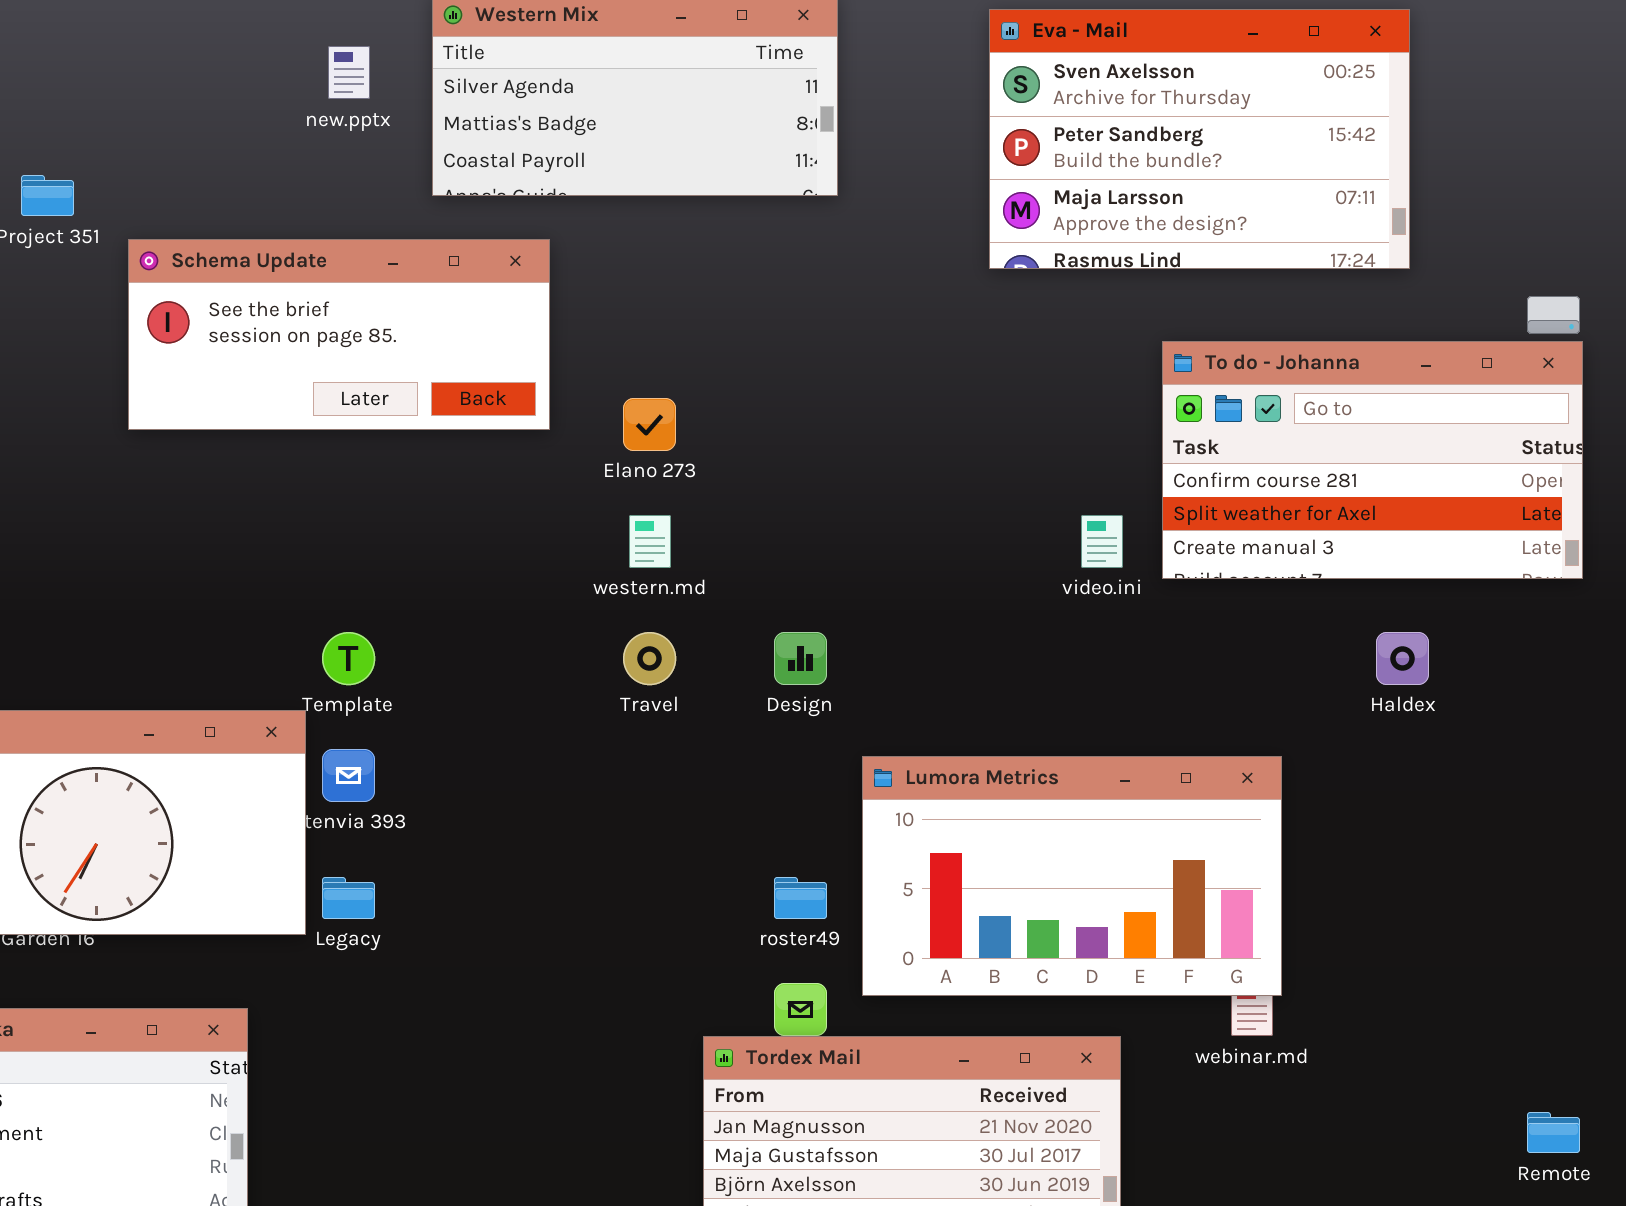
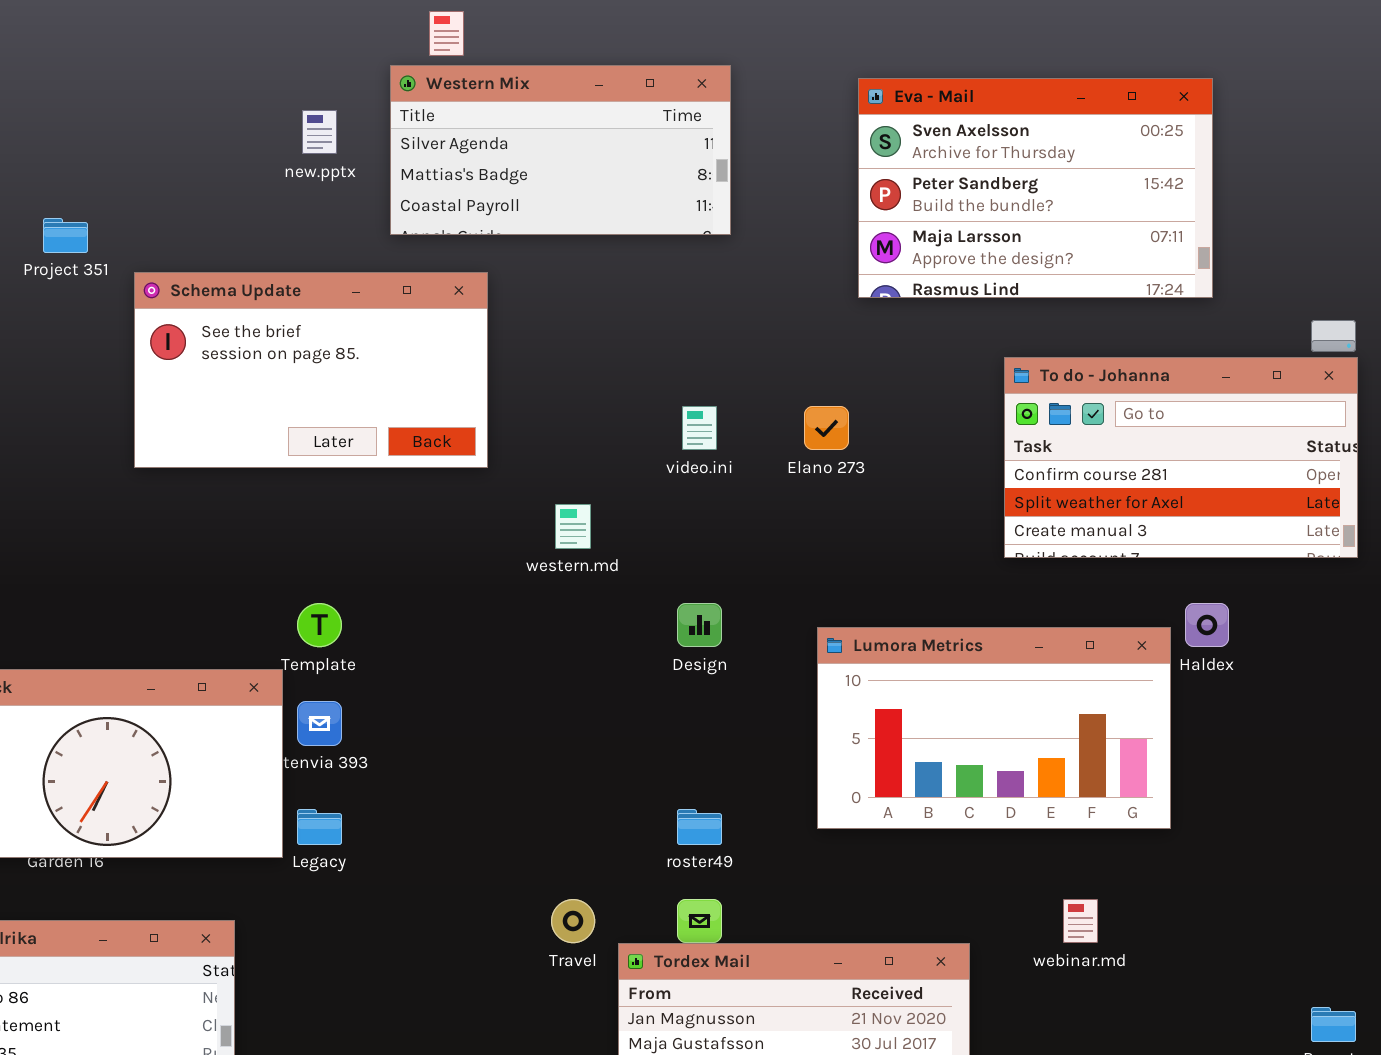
Schema Update: [128,239,550,430] -> [134,272,488,468], resized
Elano 273: [623,398,676,451] -> [804,406,849,450], moved
video.ini: [1081,515,1123,568] -> [682,406,717,450], moved
Travel: [623,632,676,685] -> [551,899,595,943], moved
Lumora Metrics: [862,756,1282,996] -> [817,627,1171,829], moved

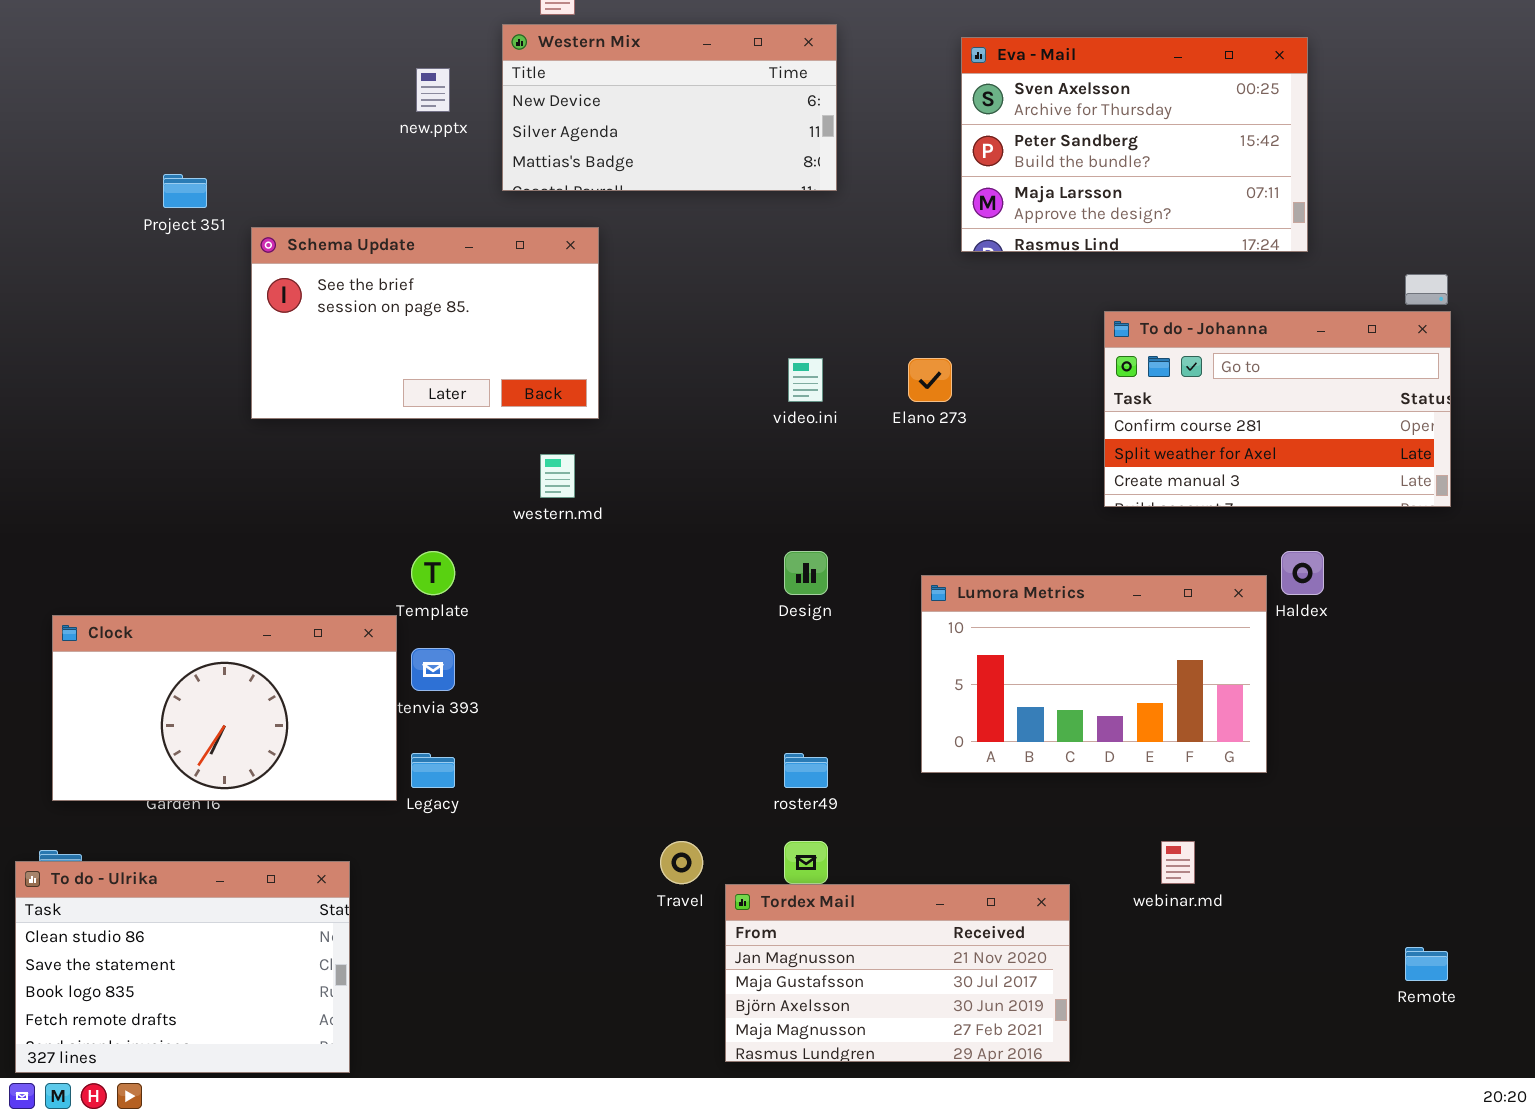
Western Mix: [390,65,731,235] -> [502,24,837,191], scrolled up 1 row
western.md: [555,504,591,549] -> [540,454,575,498], moved

